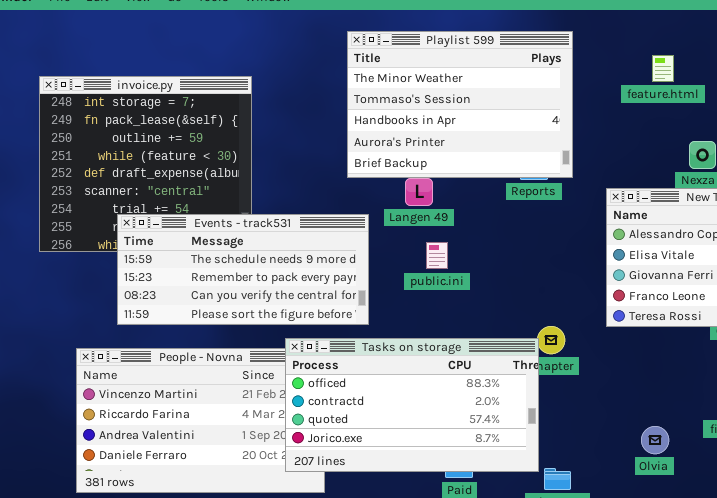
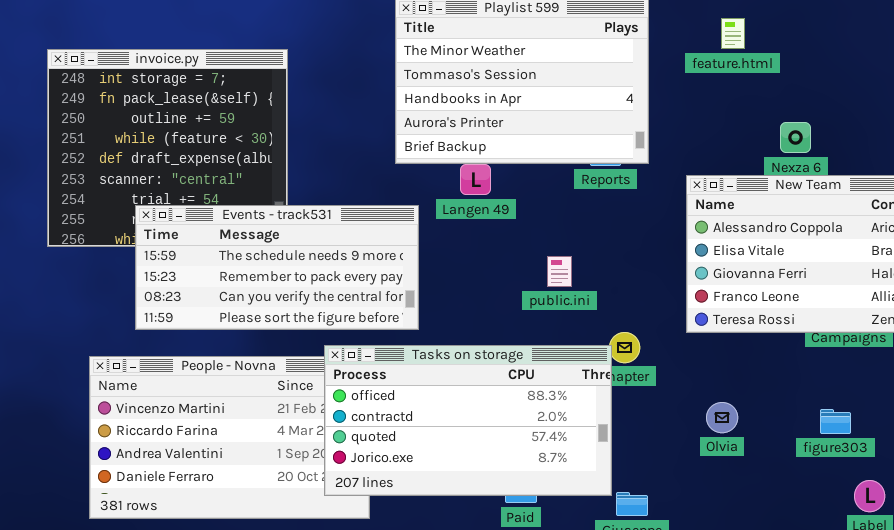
feature.html: [652,55,674,82] -> [721,18,745,49], moved
public.ini: [426,242,448,269] -> [547,256,572,287], moved
Olvia: [641,426,669,454] -> [706,402,738,433], moved

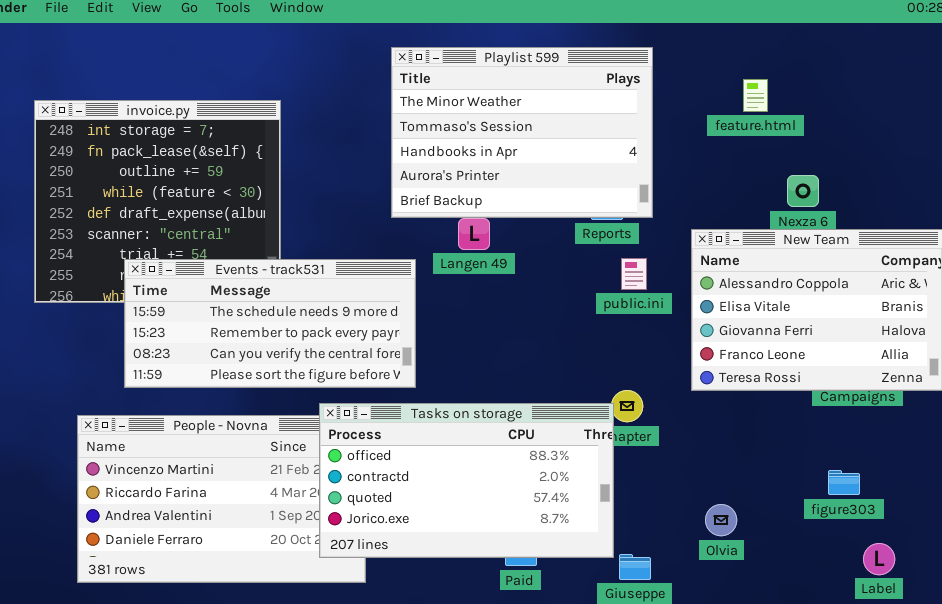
feature.html: [721,18,745,49] -> [743,79,768,112], moved
public.ini: [547,256,572,287] -> [621,258,647,290], moved
Olvia: [706,402,738,433] -> [705,504,737,536], moved

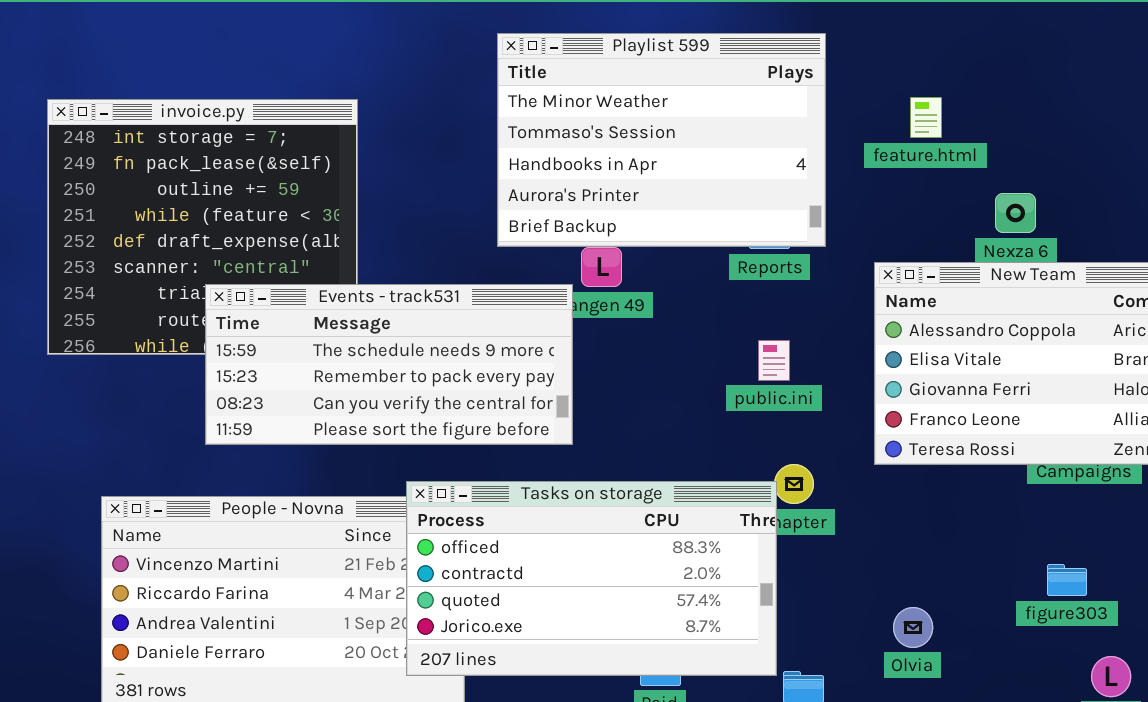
feature.html: [743,79,768,112] -> [910,97,942,138], moved
public.ini: [621,258,647,290] -> [758,340,790,381], moved
Events - track531: [124,259,416,388] -> [205,284,573,445], moved

